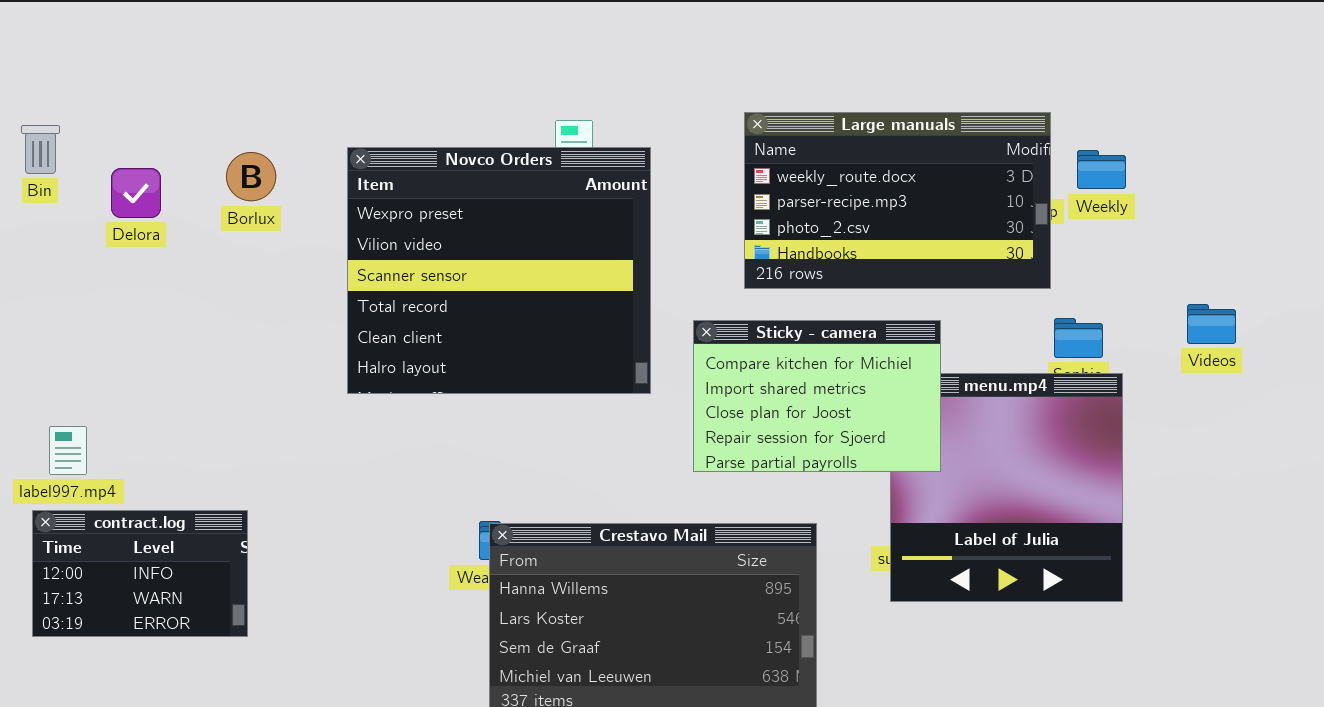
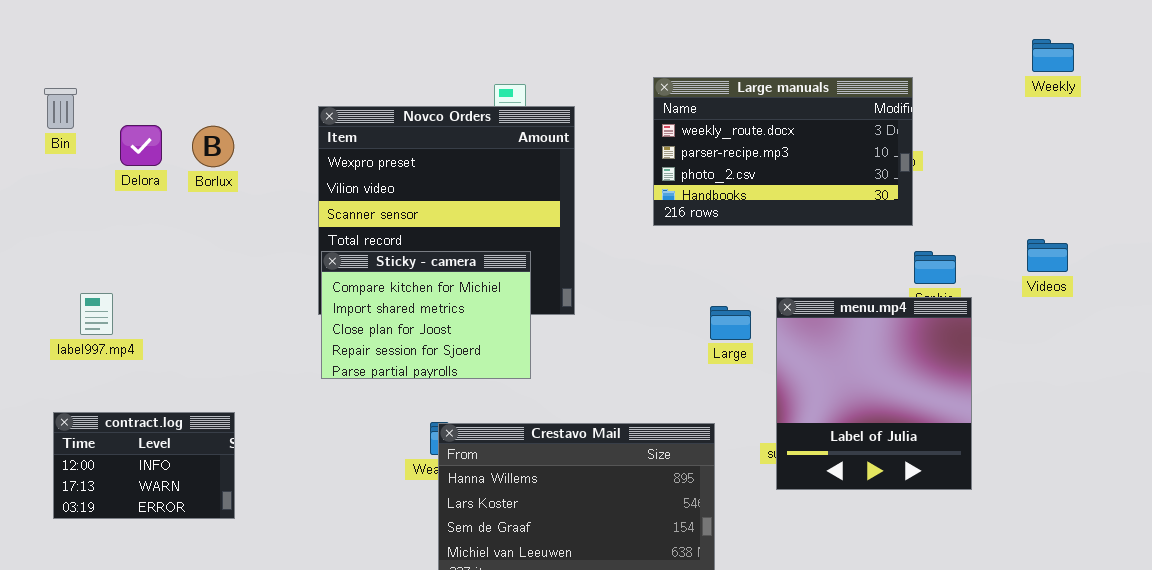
Weekly: [1077,150,1126,189] -> [1032,39,1074,72], moved
Borlux: [226,152,276,201] -> [192,126,234,167], moved
Sticky - camera: [693,320,941,472] -> [321,251,531,379], moved
label997.mp4: [49,426,87,475] -> [80,293,113,335], moved

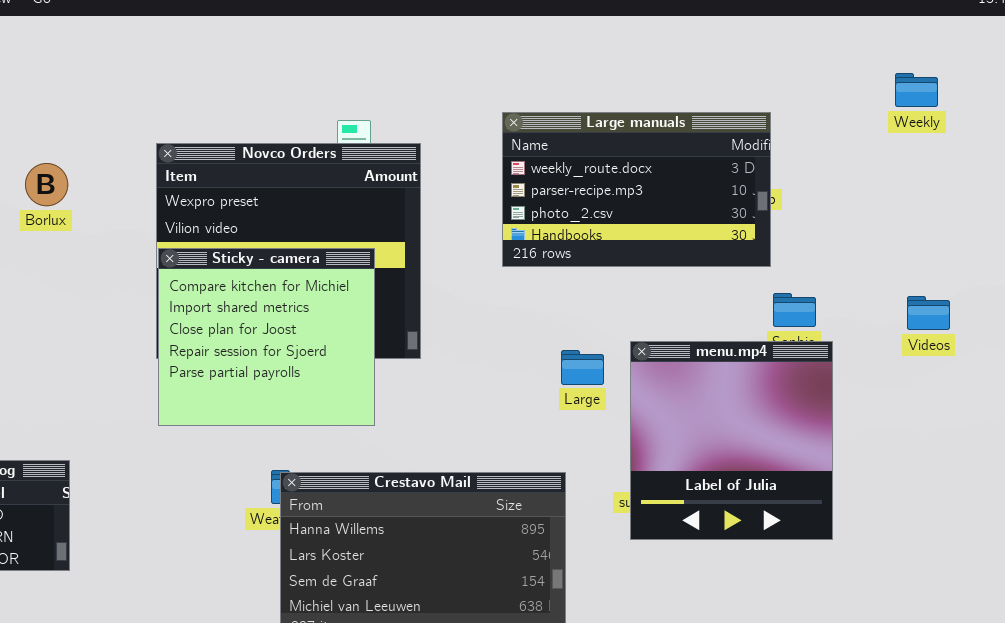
Videos: [1027,239,1068,272] -> [907,296,950,330], moved
Sticky - camera: [321,251,531,379] -> [158,248,375,426], resized

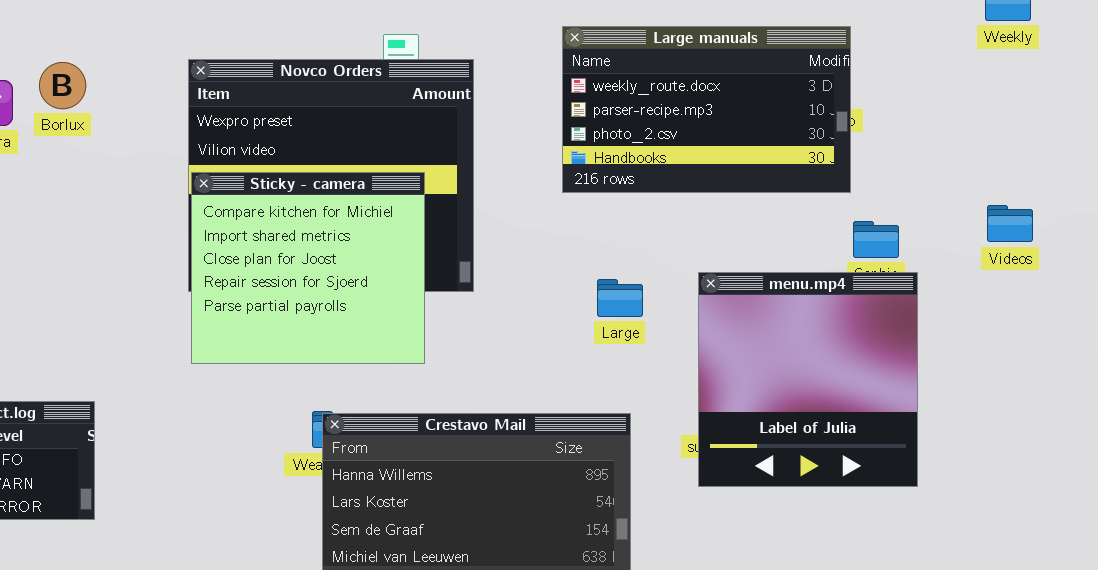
Borlux: [25,163,68,206] -> [39,62,86,109], moved
Videos: [907,296,950,330] -> [987,205,1033,242], moved
Large: [561,350,604,385] -> [597,279,643,317], moved

